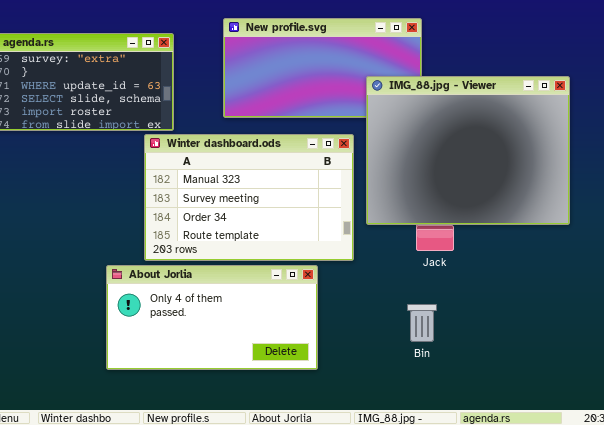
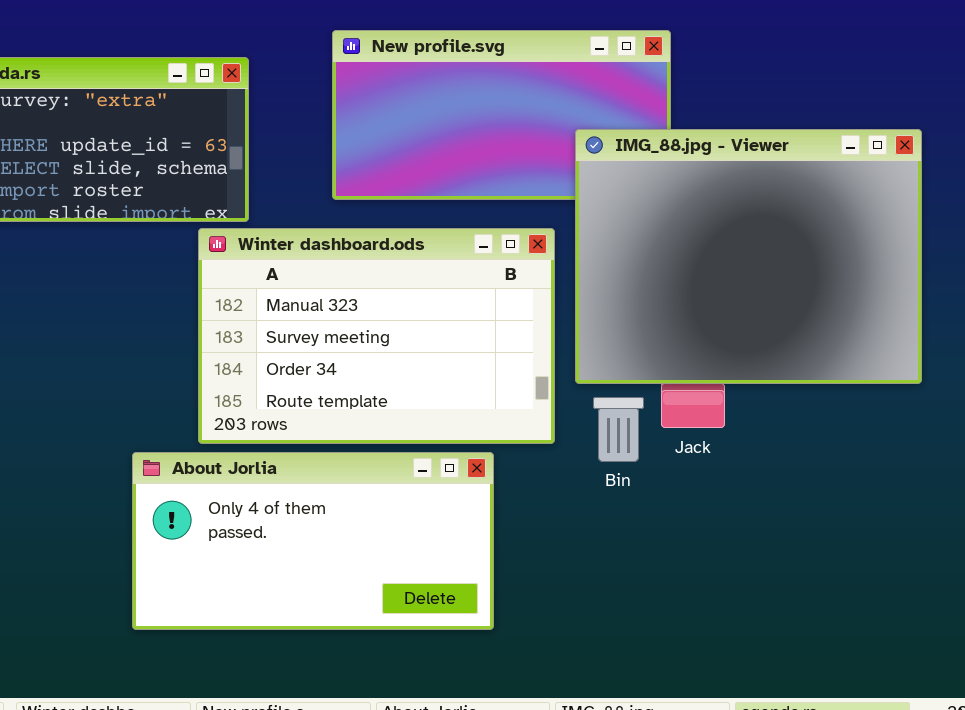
Bin: [407,304,437,342] -> [593,397,644,462], moved

